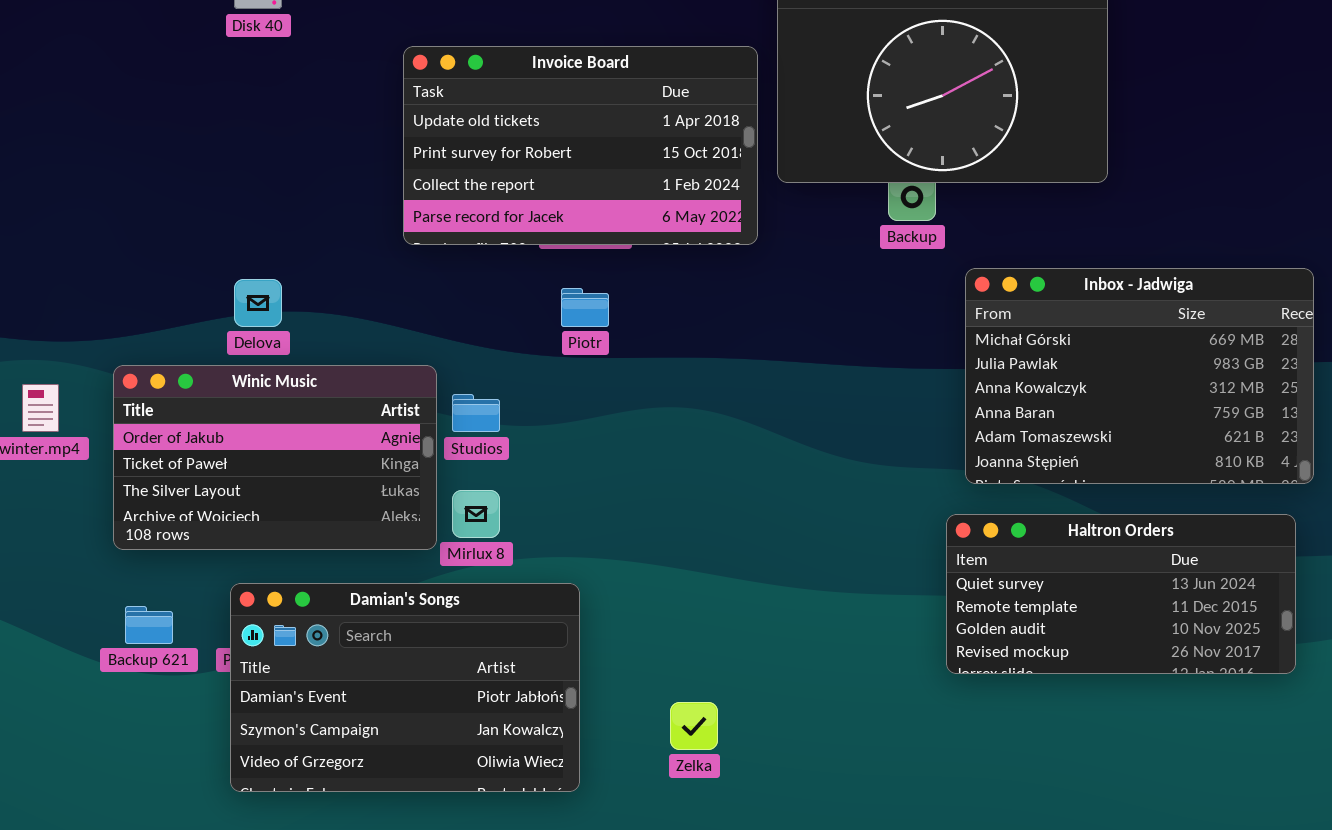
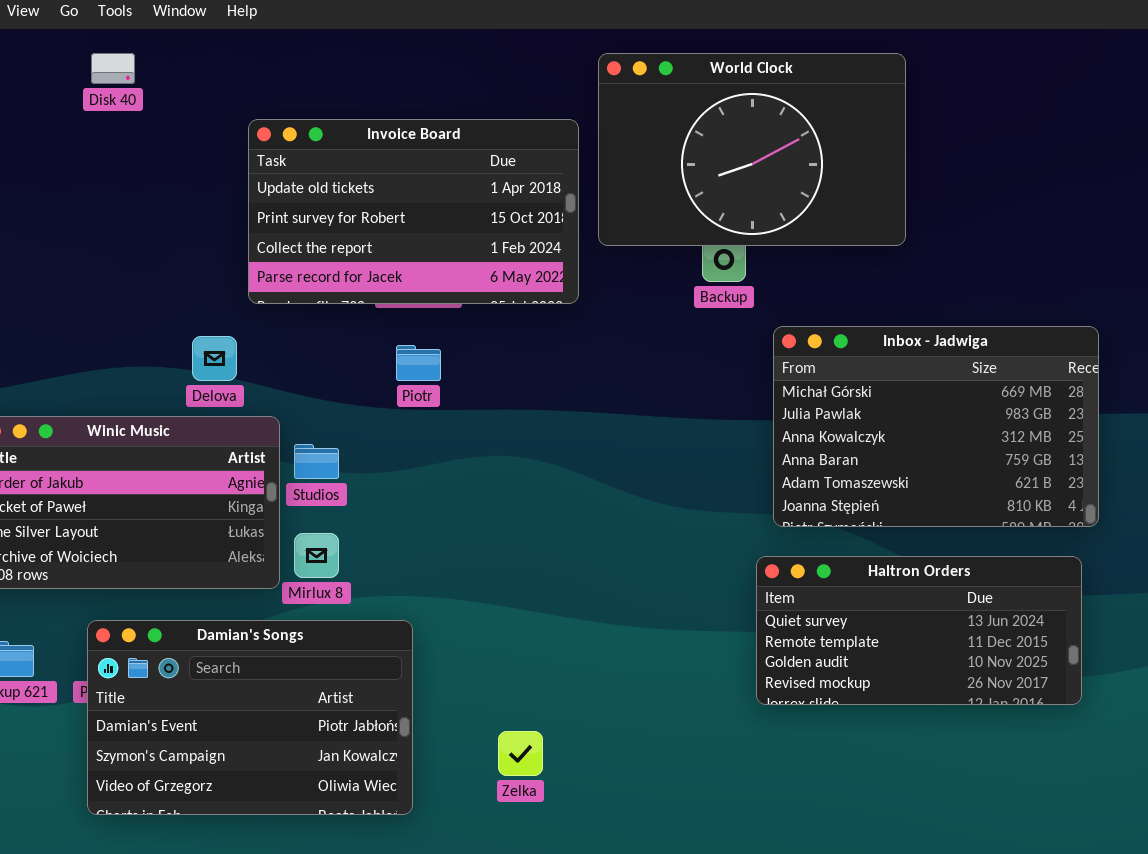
Delova: [234,279,282,327] -> [192,336,237,381], moved

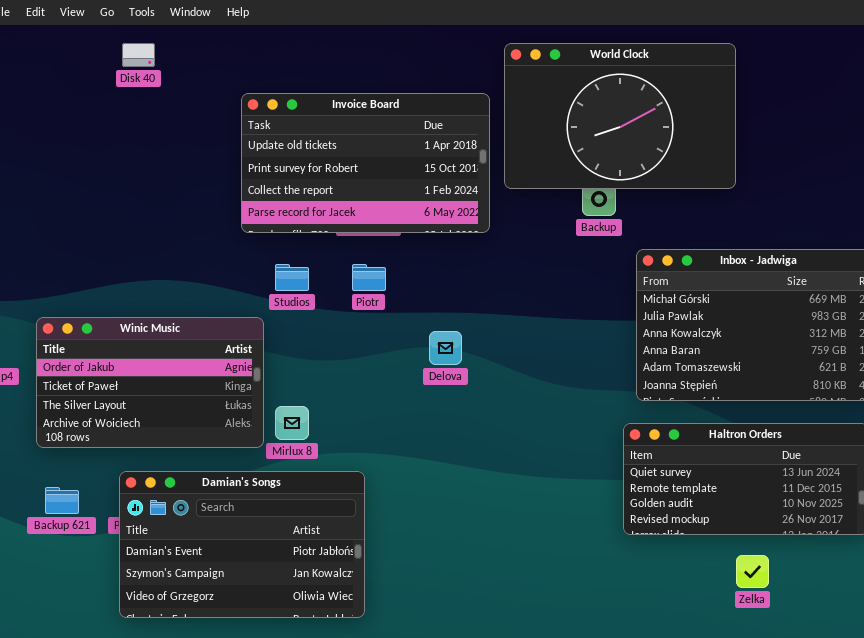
Delova: [192,336,237,381] -> [429,331,462,365], moved
Studios: [294,444,339,479] -> [275,264,309,291], moved
Zelka: [498,731,543,776] -> [736,555,769,588], moved

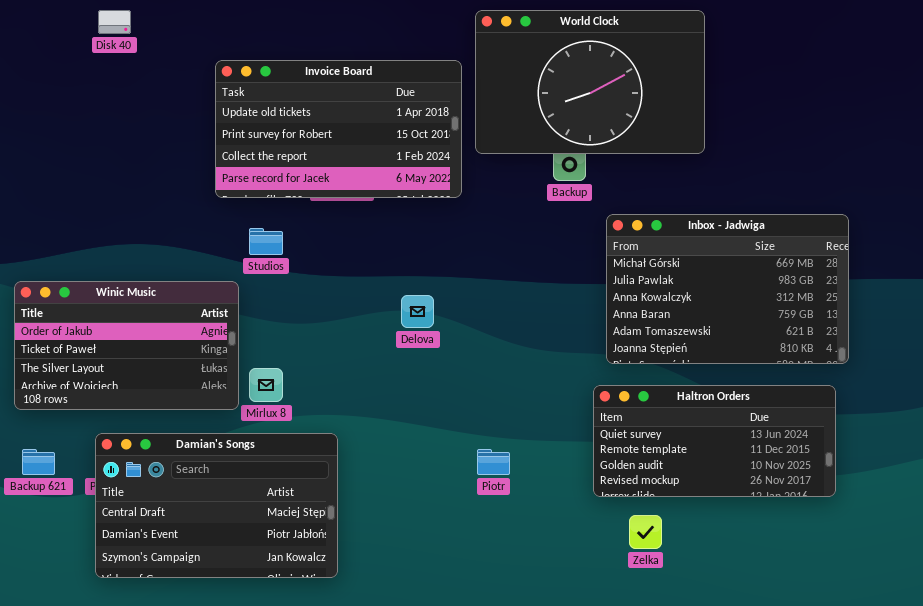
Piotr: [352,264,386,291] -> [477,449,510,475], moved
Damian's Songs: [119,471,365,618] -> [95,433,338,578], scrolled up 1 row
Zelka: [736,555,769,588] -> [629,515,662,549], moved

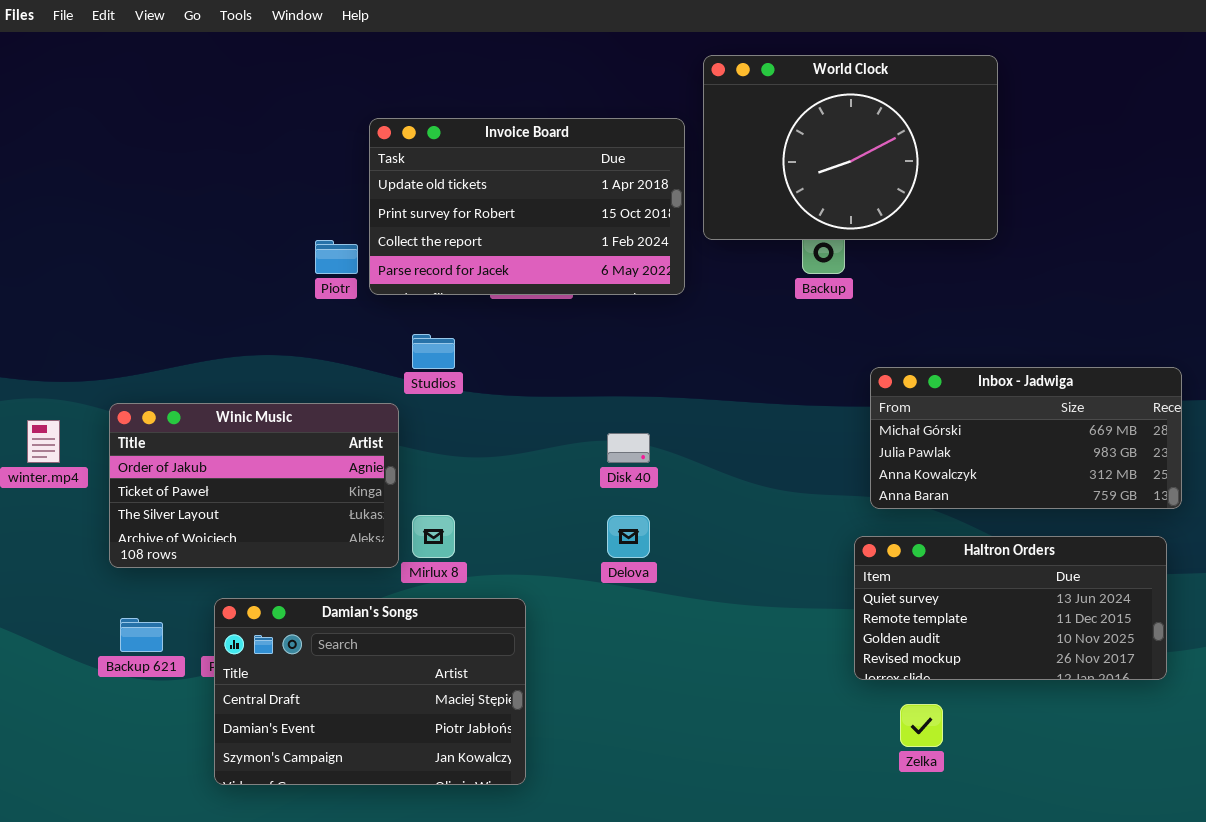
Disk 40: [98,10,131,34] -> [607,433,650,463], moved
Inbox - Jadwiga: [606,214,849,364] -> [870,367,1182,509], resized
Delova: [401,295,434,328] -> [607,515,650,558], moved
Piotr: [477,449,510,475] -> [315,240,358,274], moved

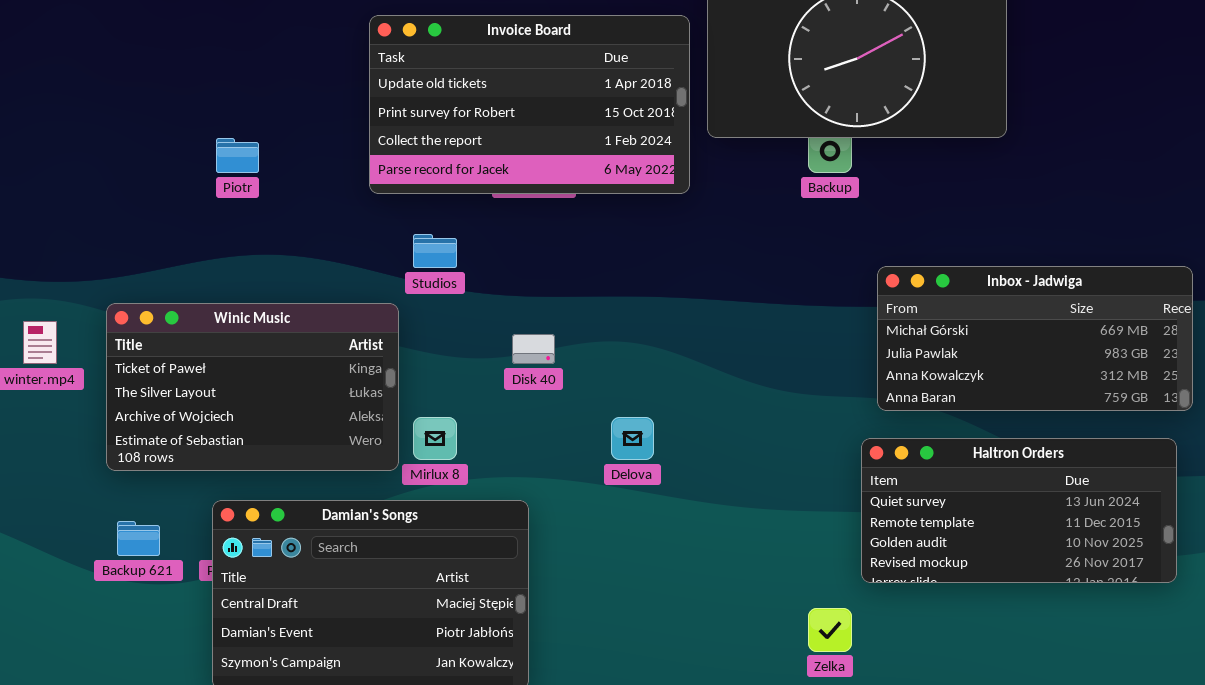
Piotr: [315,240,358,274] -> [216,138,259,173], moved
Winic Music: [109,403,399,568] -> [106,303,399,471], scrolled down 1 row
Disk 40: [607,433,650,463] -> [512,334,555,364], moved
Zelka: [900,704,943,747] -> [808,608,852,652], moved

